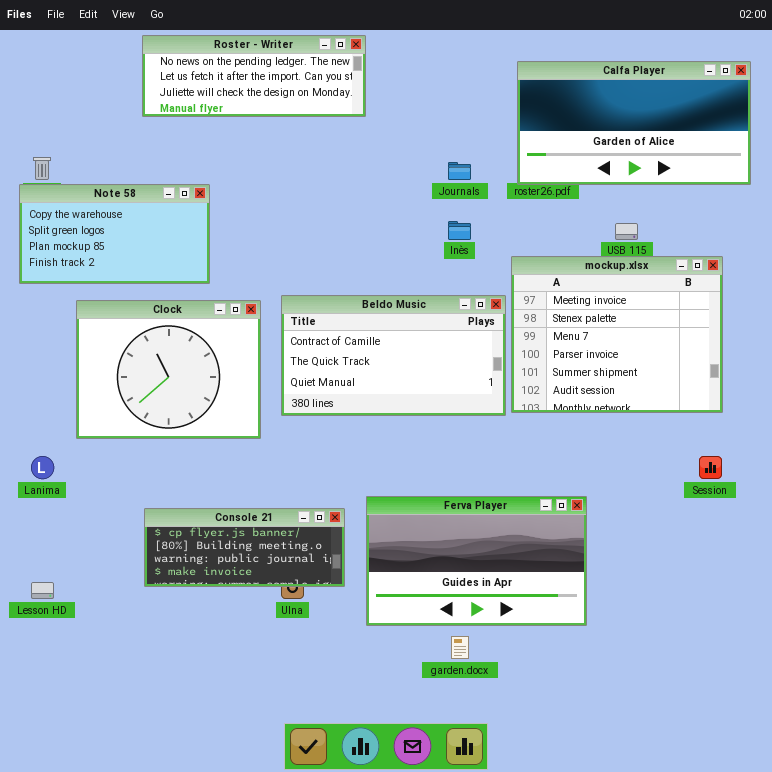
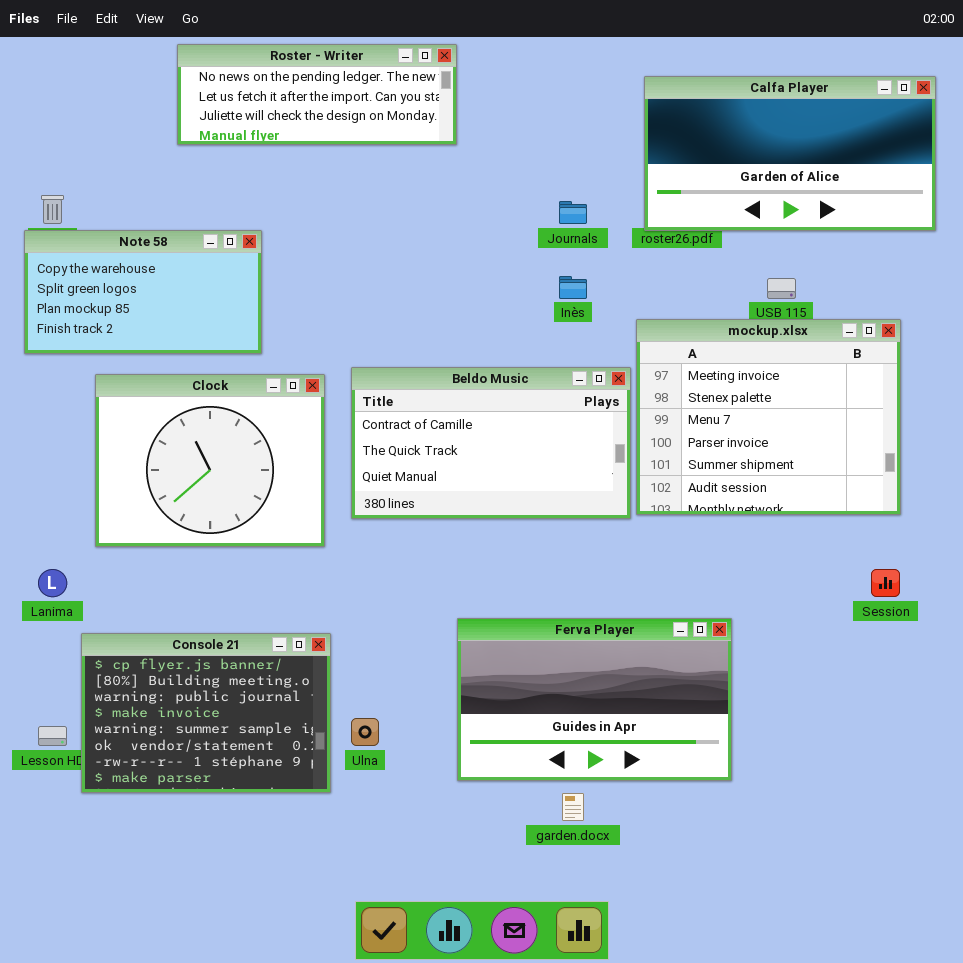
Console 21: [144,508,345,587] -> [81,633,331,793], moved, resized

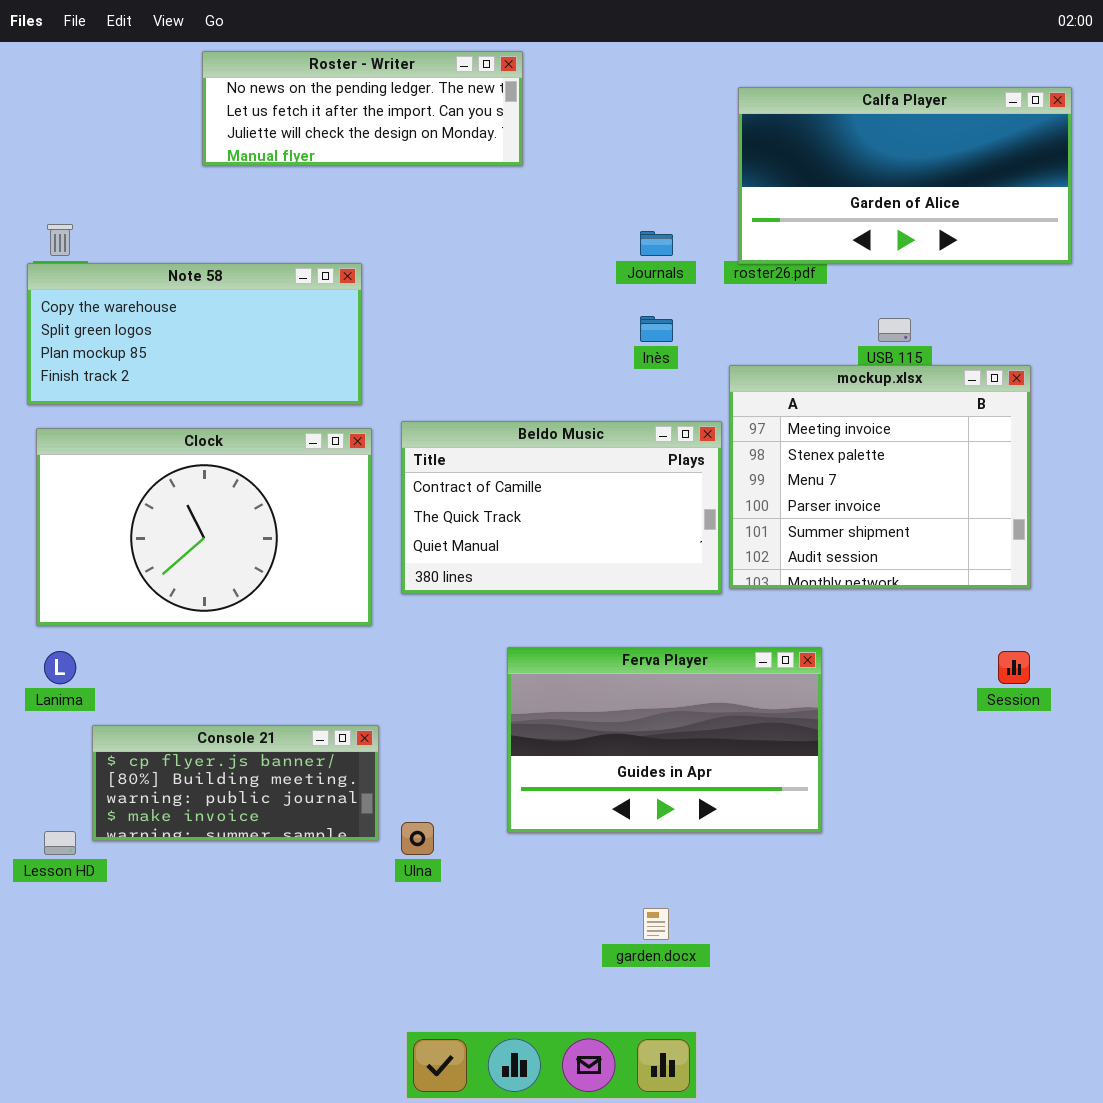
Note 58: [24,230,262,354] -> [27,263,362,405], resized
Clock: [95,374,325,547] -> [36,428,372,626], resized
Ferva Player: [457,618,732,781] -> [507,647,822,833], moved
Console 21: [81,633,331,793] -> [92,725,379,841], resized

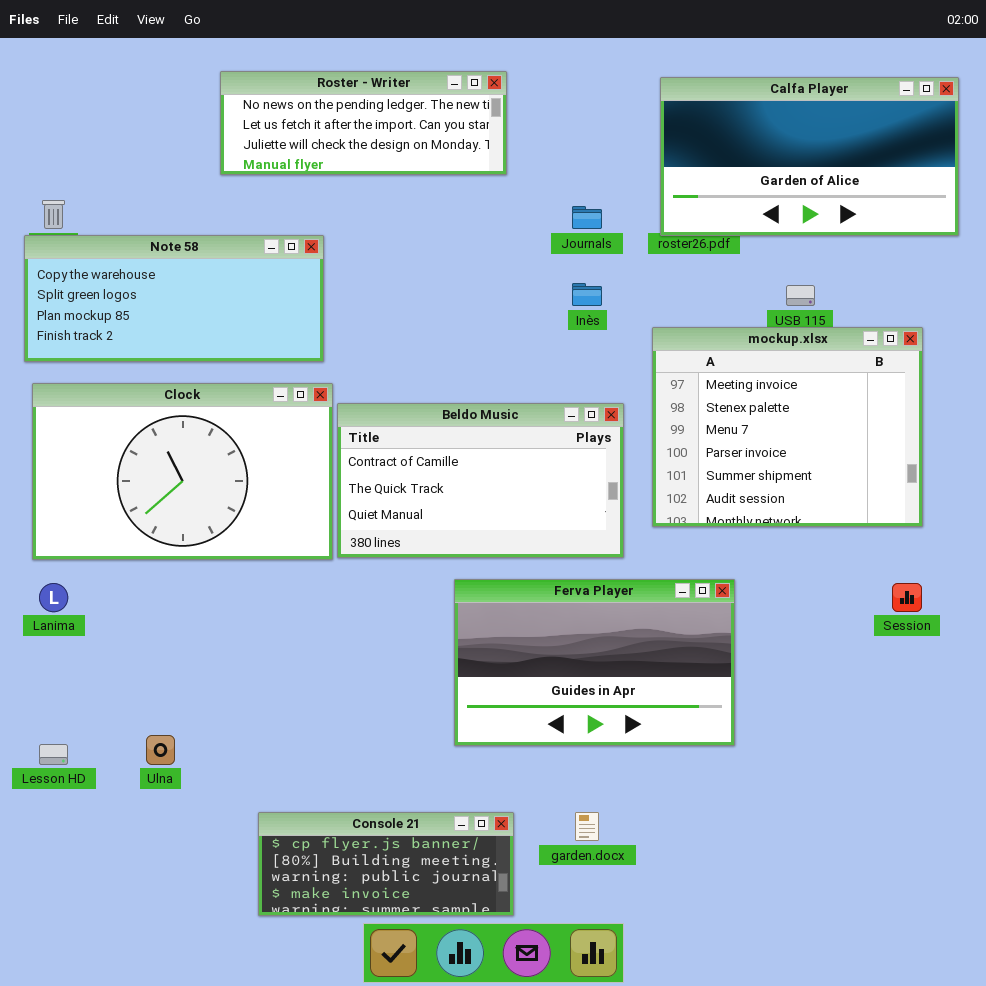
Roster - Writer: [202,51,523,166] -> [220,71,507,175], moved
Beldo Music: [401,421,722,594] -> [337,403,624,558], moved
Console 21: [92,725,379,841] -> [258,812,514,916], moved
Ulna: [401,822,434,855] -> [146,735,175,765], moved

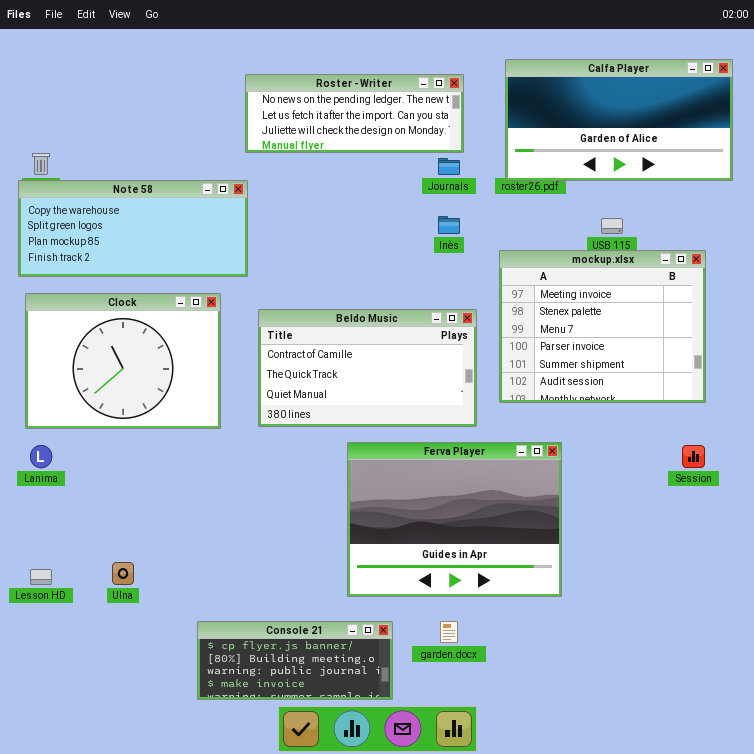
Roster - Writer: [220,71,507,175] -> [245,74,464,153], moved
Clock: [32,383,333,560] -> [25,293,221,429], resized
Ferva Player: [454,579,735,746] -> [347,442,562,597], resized

